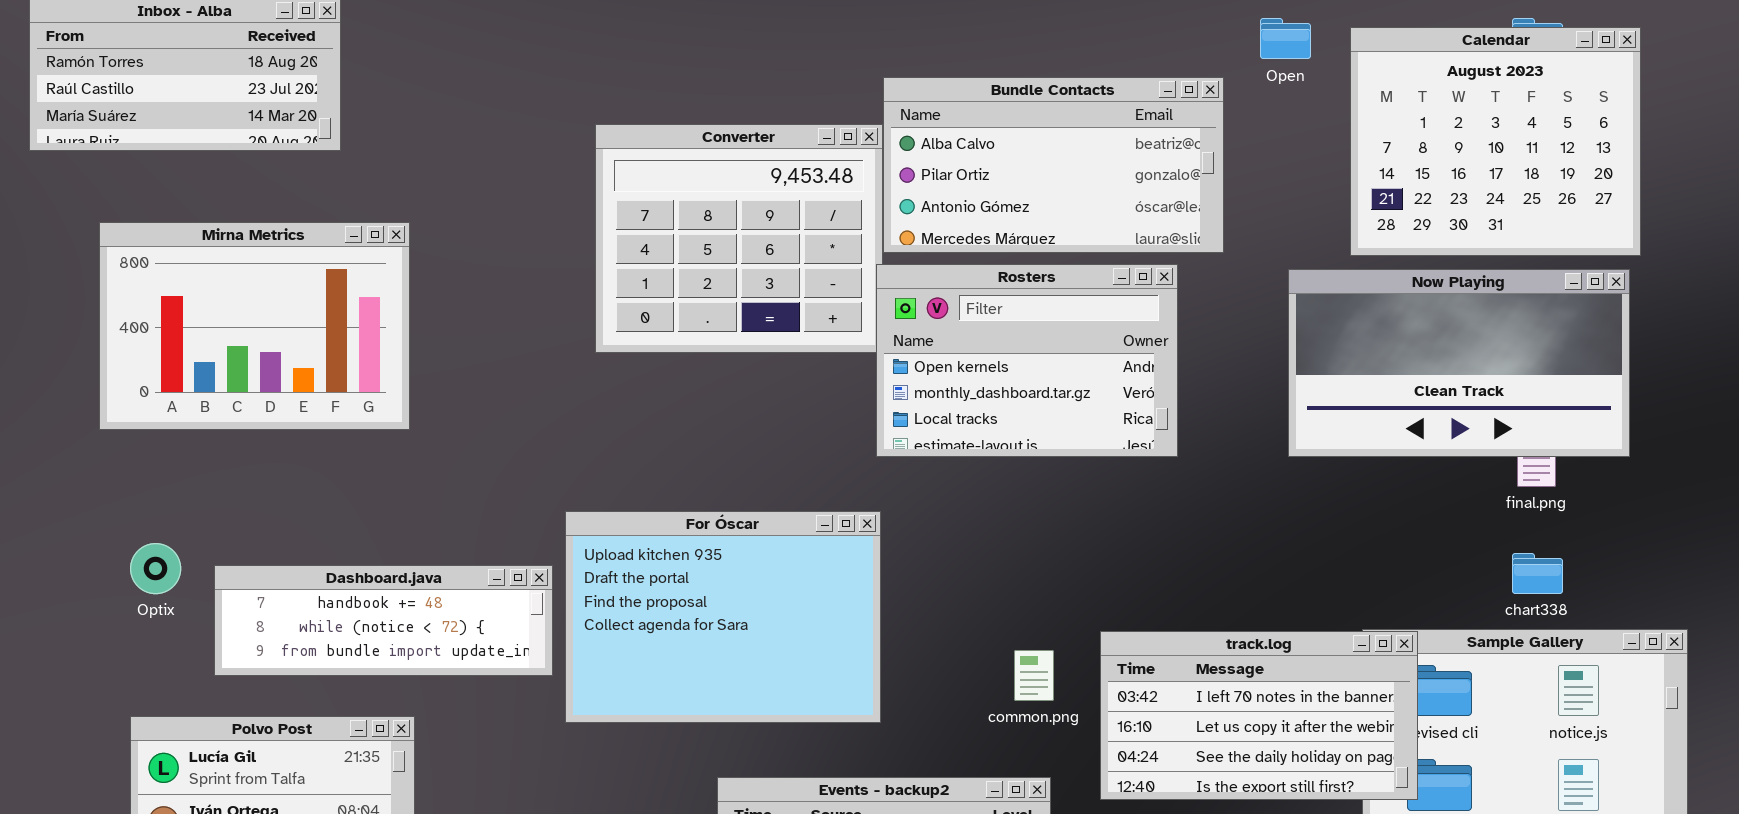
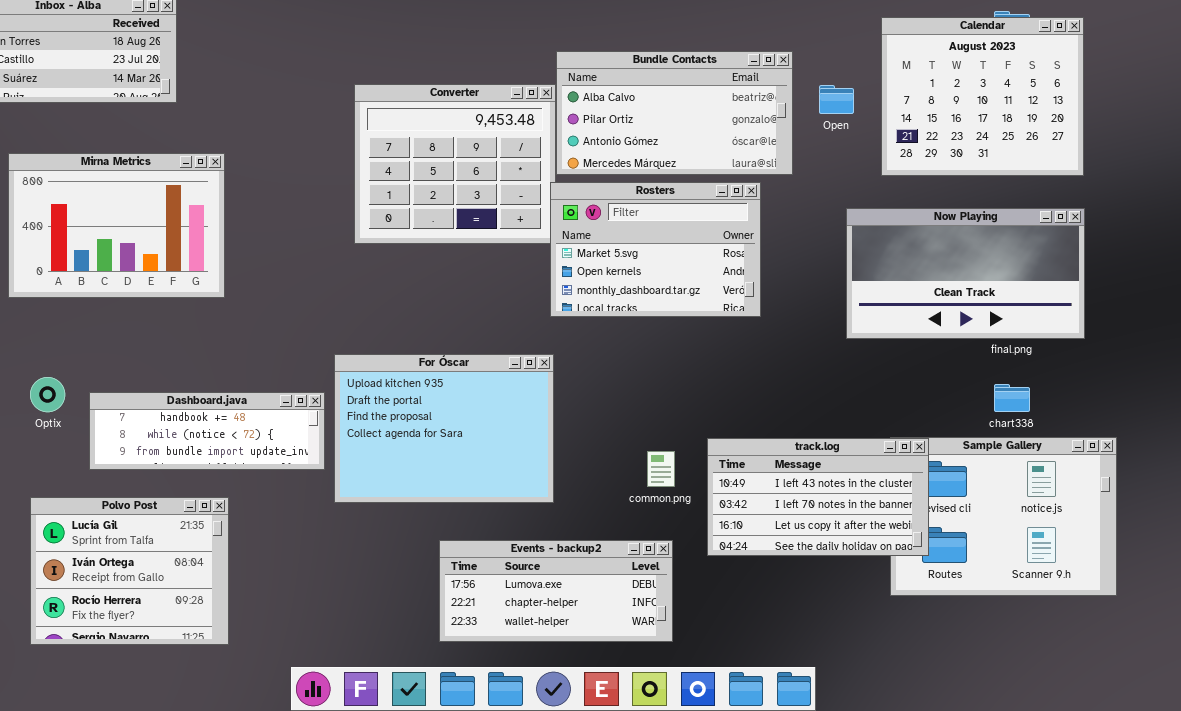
Open: [1260,18,1311,59] -> [819,85,854,114], moved
Rosters: [876,264,1178,457] -> [550,182,761,317], scrolled up 1 row
Now Playing: [1288,269,1630,457] -> [846,208,1085,339], moved
track.log: [1100,631,1418,800] -> [707,438,929,556], scrolled up 1 row

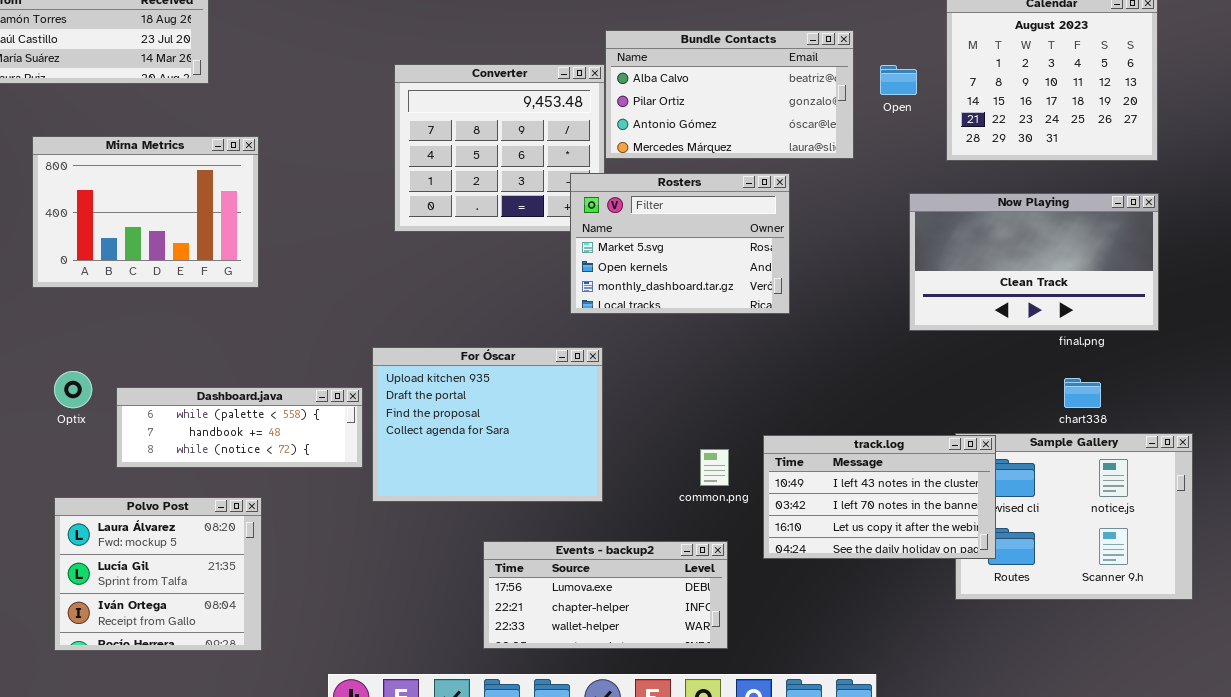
Rosters: [550,182,761,317] -> [570,173,790,314], moved
Dashboard.java: [89,392,325,470] -> [116,387,363,468], scrolled up 1 row
Polvo Post: [30,497,229,645] -> [54,497,262,651], scrolled up 1 row

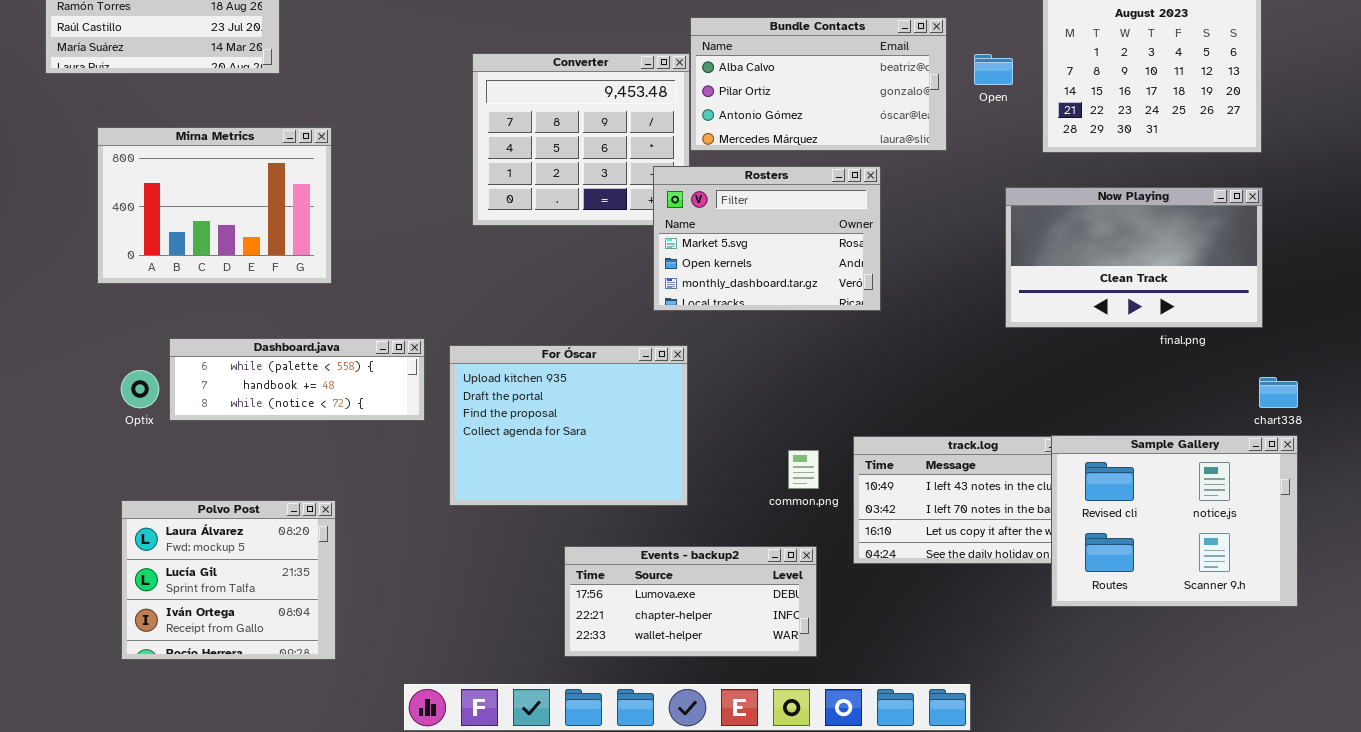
chart338: [1064,378,1101,408] -> [1259,377,1298,408], moved
Dashboard.java: [116,387,363,468] -> [169,338,425,421], moved
Sample Gallery: [955,433,1193,600] -> [1051,435,1298,607], raised

